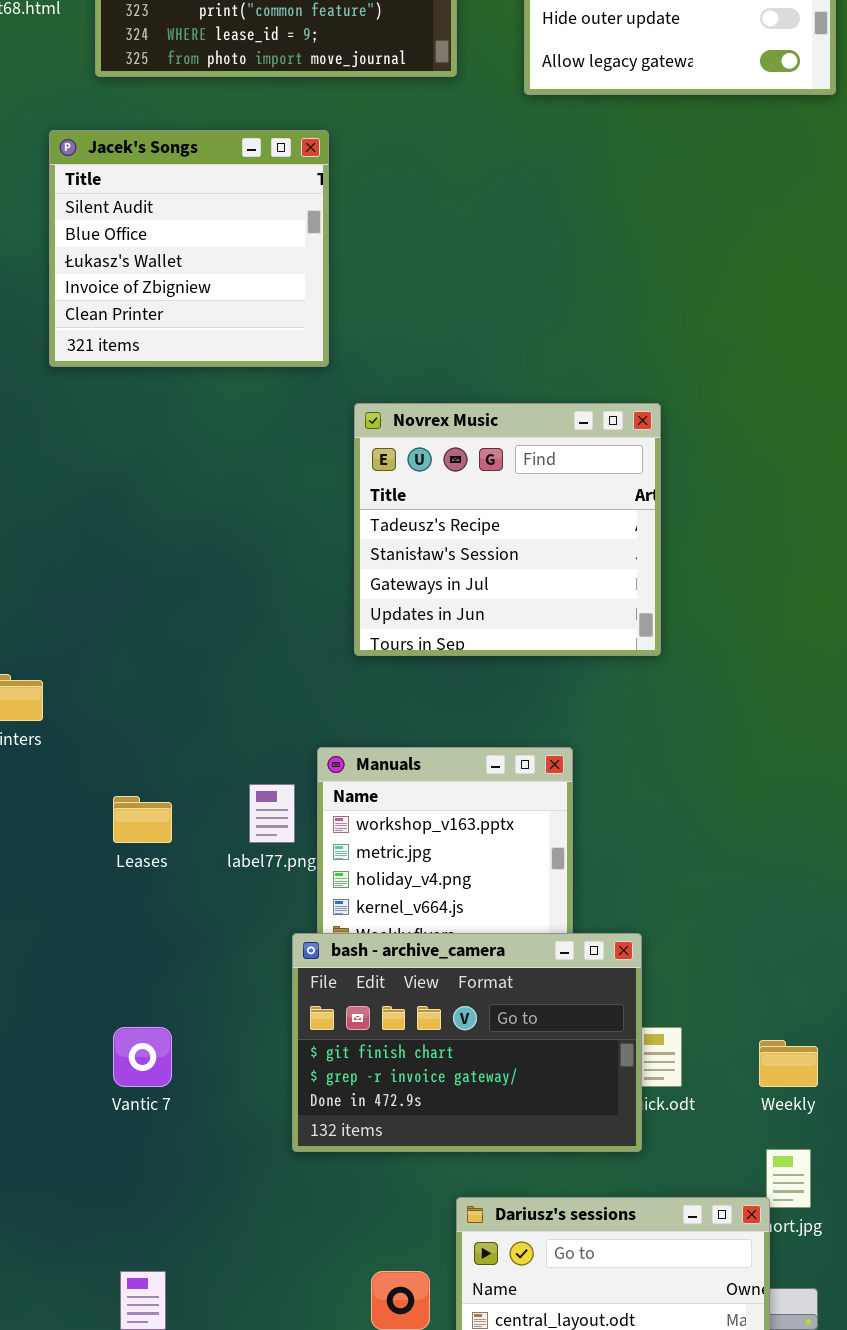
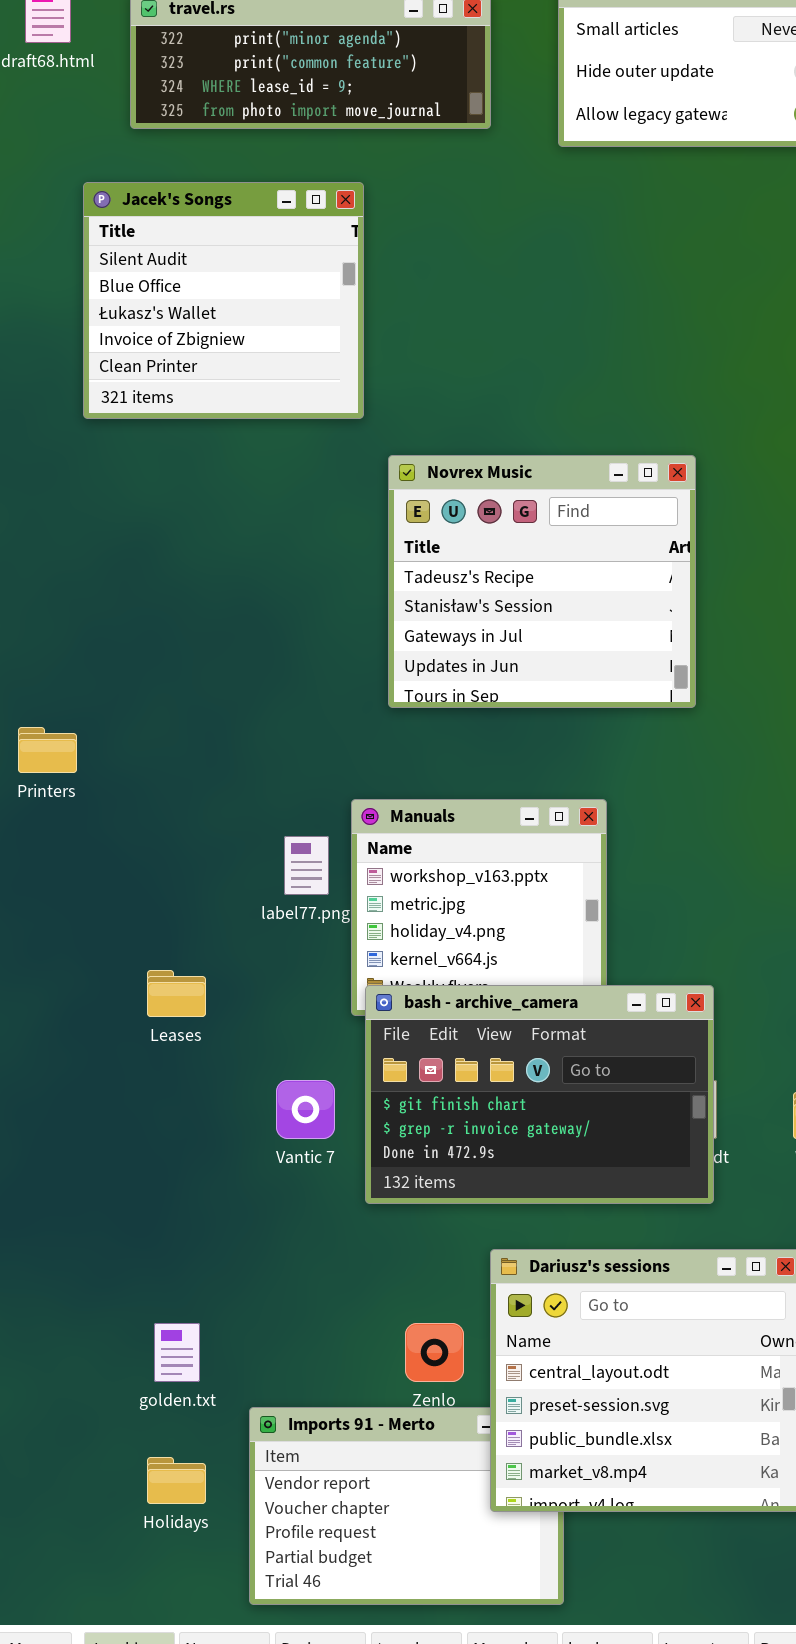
Leases: [113,796,172,843] -> [147,970,206,1017], moved
bash - archive_camera: [292,933,642,1152] -> [365,985,714,1204], moved
Vantic 7: [113,1027,172,1087] -> [276,1080,335,1139], moved

